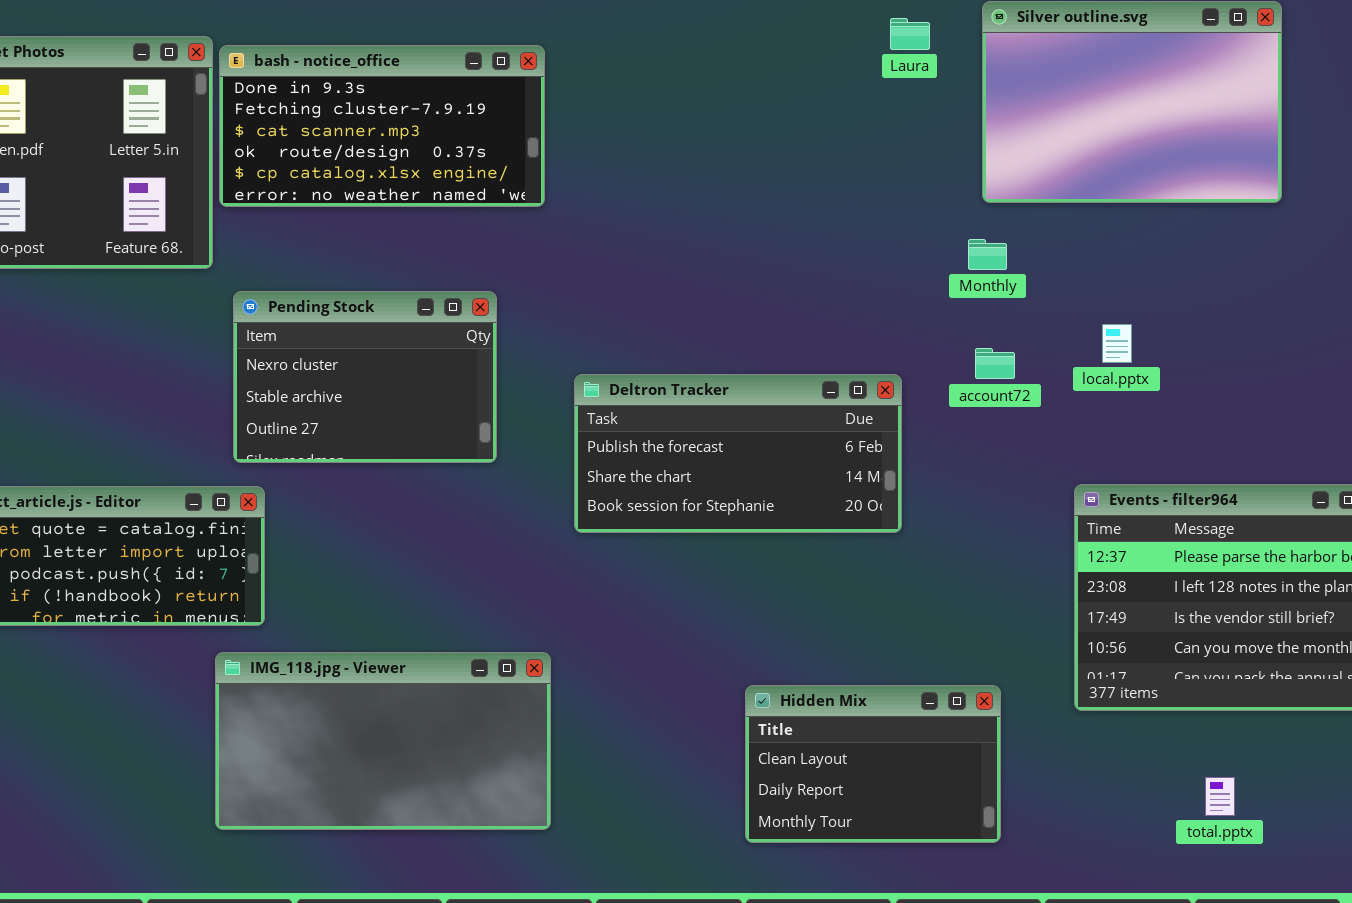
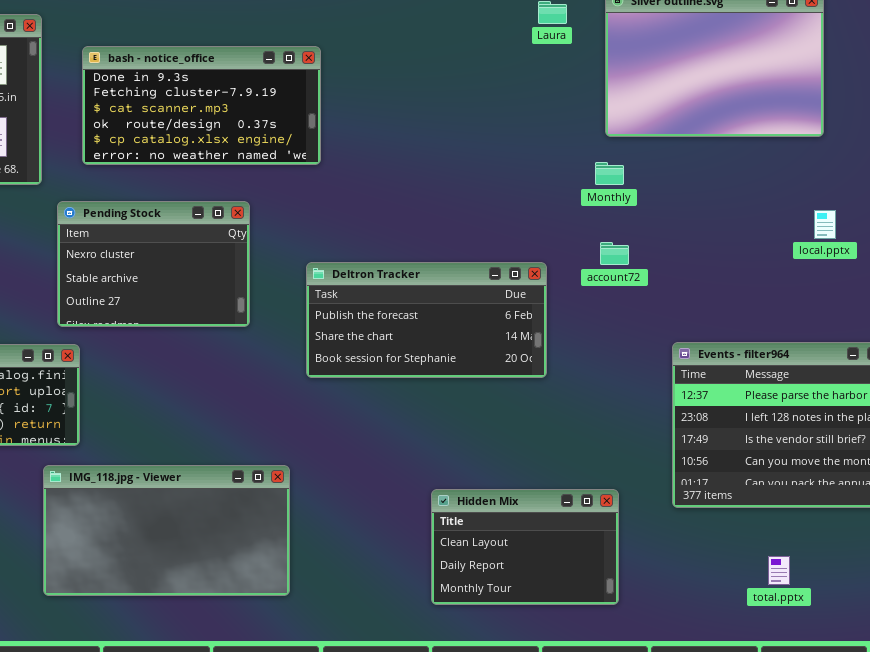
bash - notice_office: [219,45,545,207] -> [82,46,321,165], moved
local.pptx: [1102,324,1132,363] -> [814,210,836,239], moved

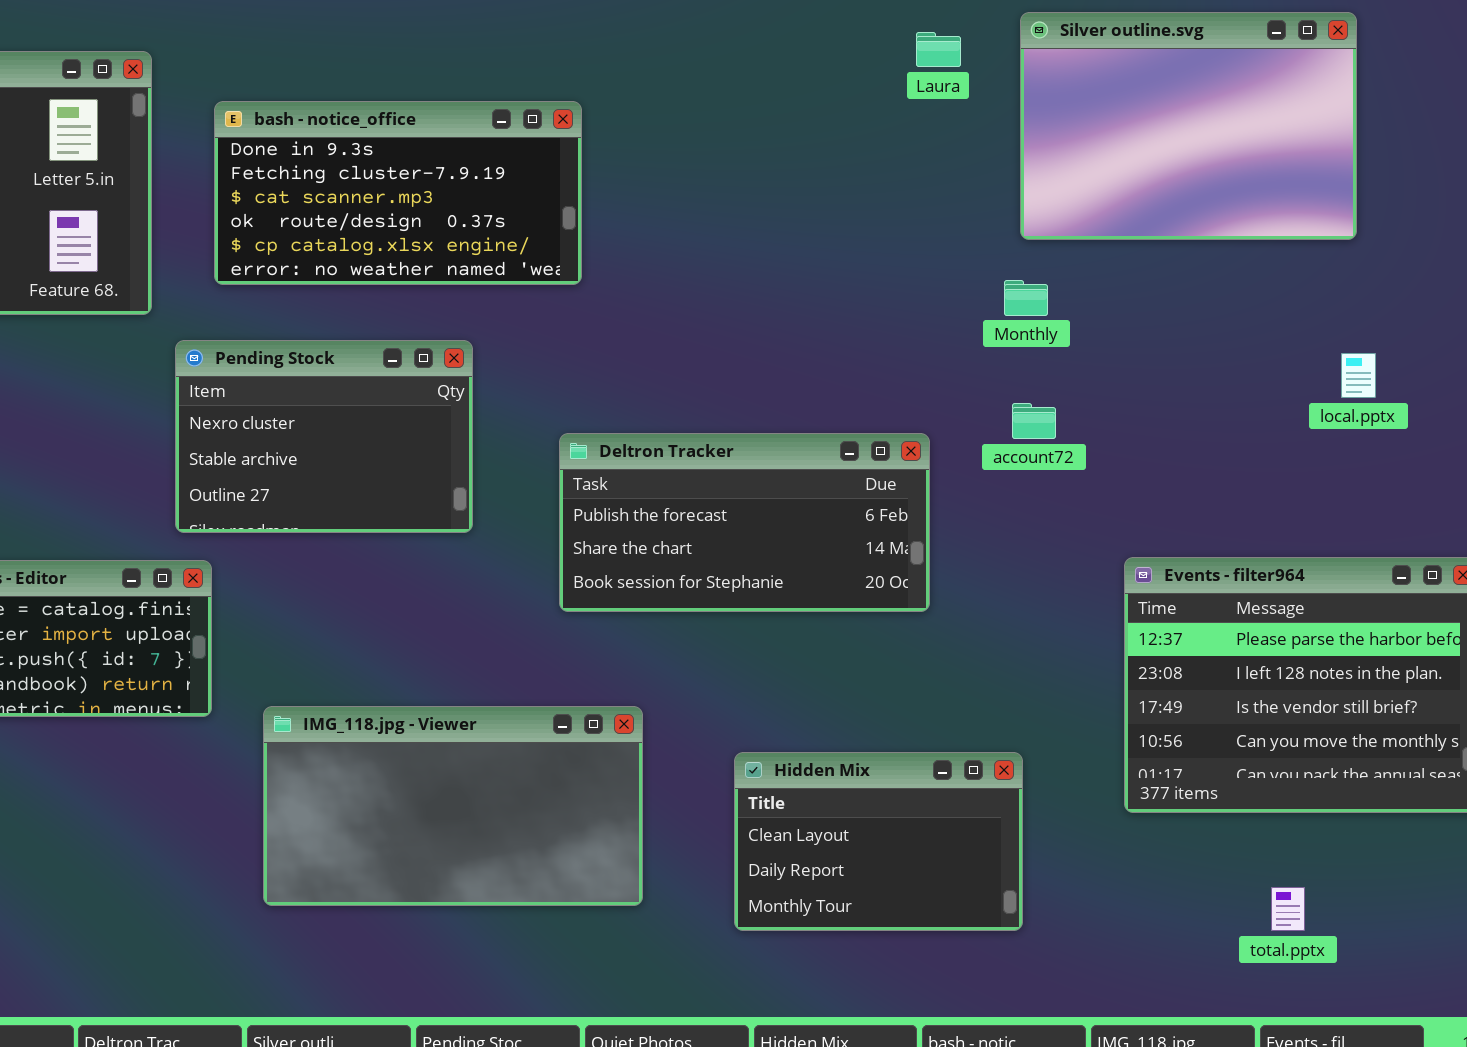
IMG_118.jpg - Viewer: [43,465,290,596] -> [263,706,643,906], moved
Hidden Mix: [431,489,619,605] -> [734,752,1023,931], moved

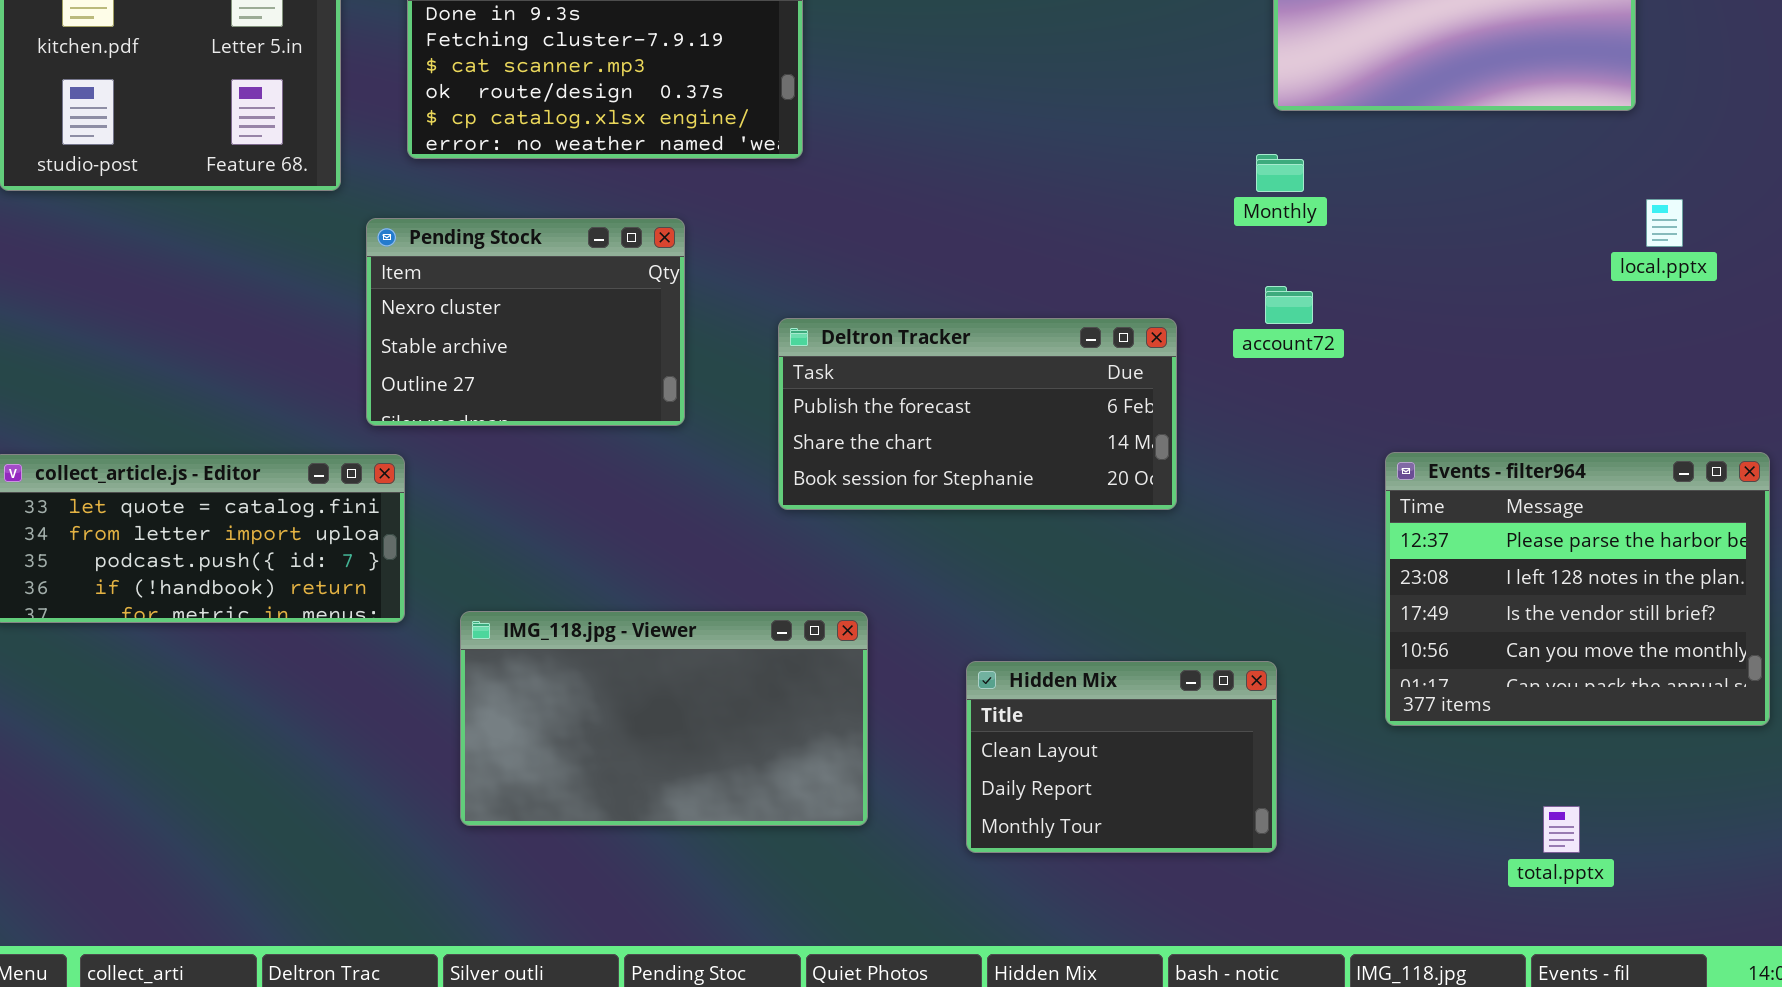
local.pptx: [1341,353,1376,398] -> [1646,199,1683,247], moved

